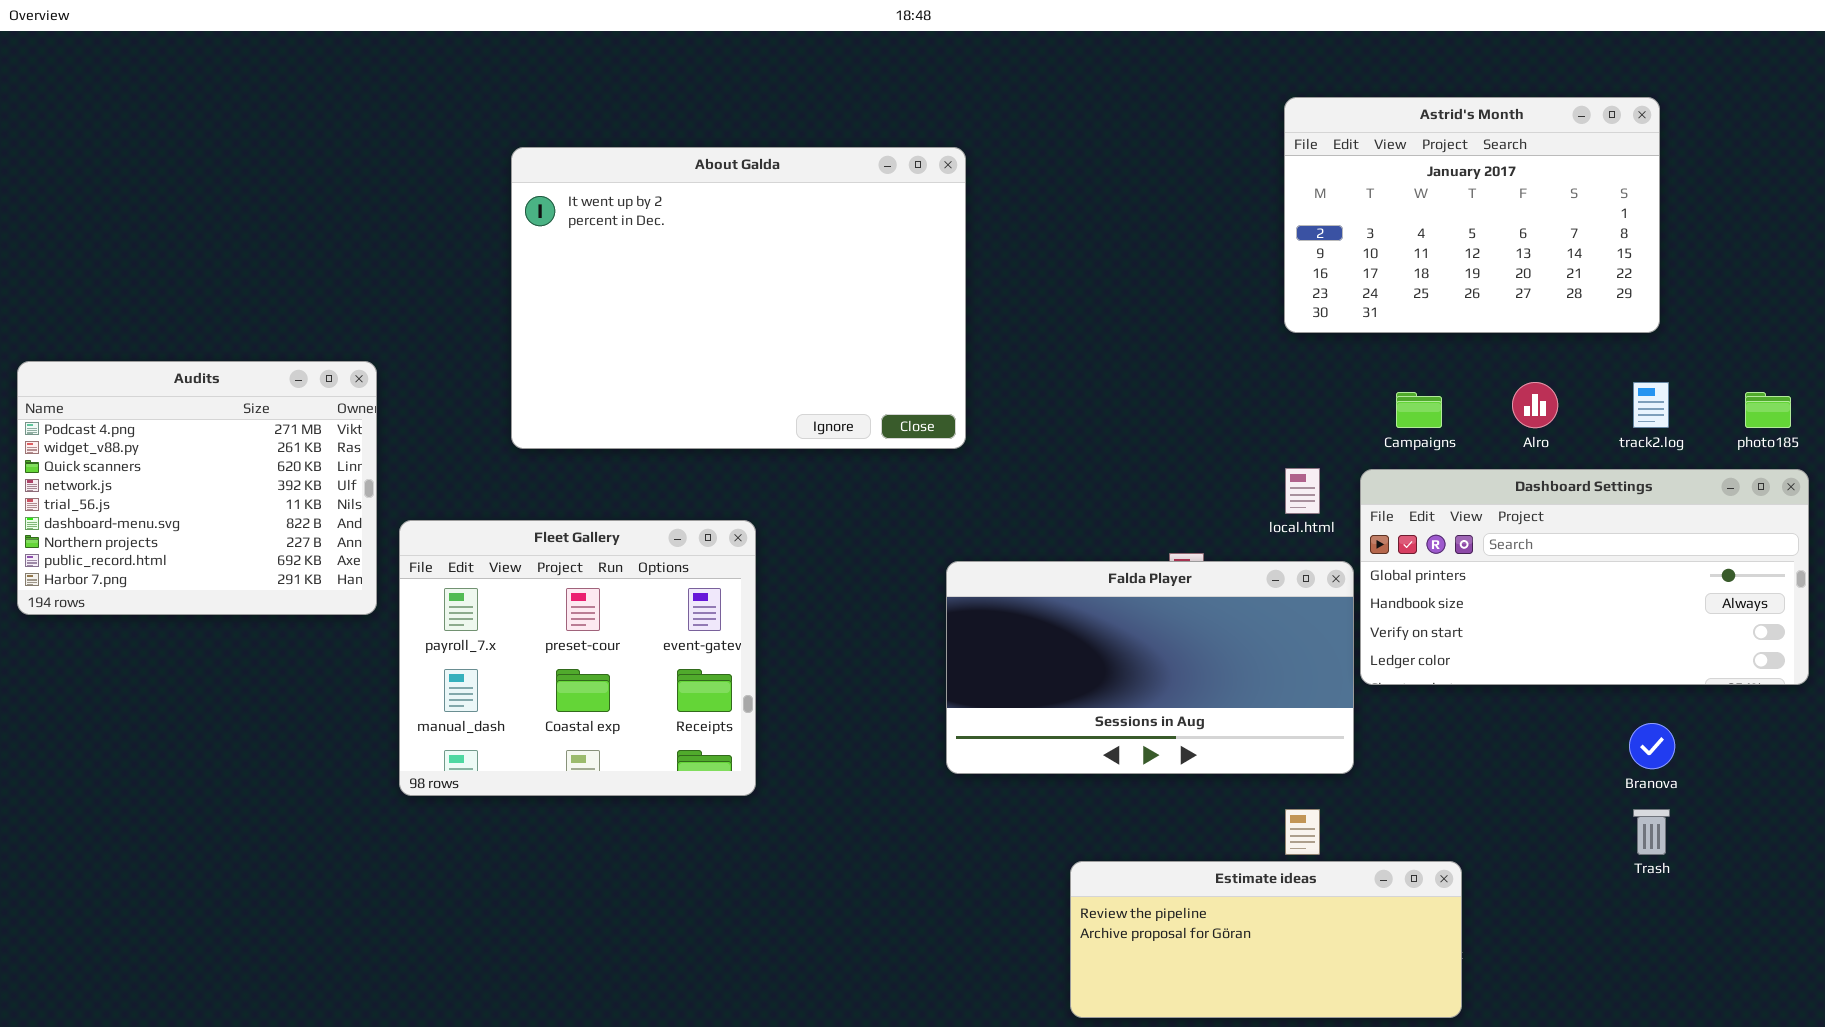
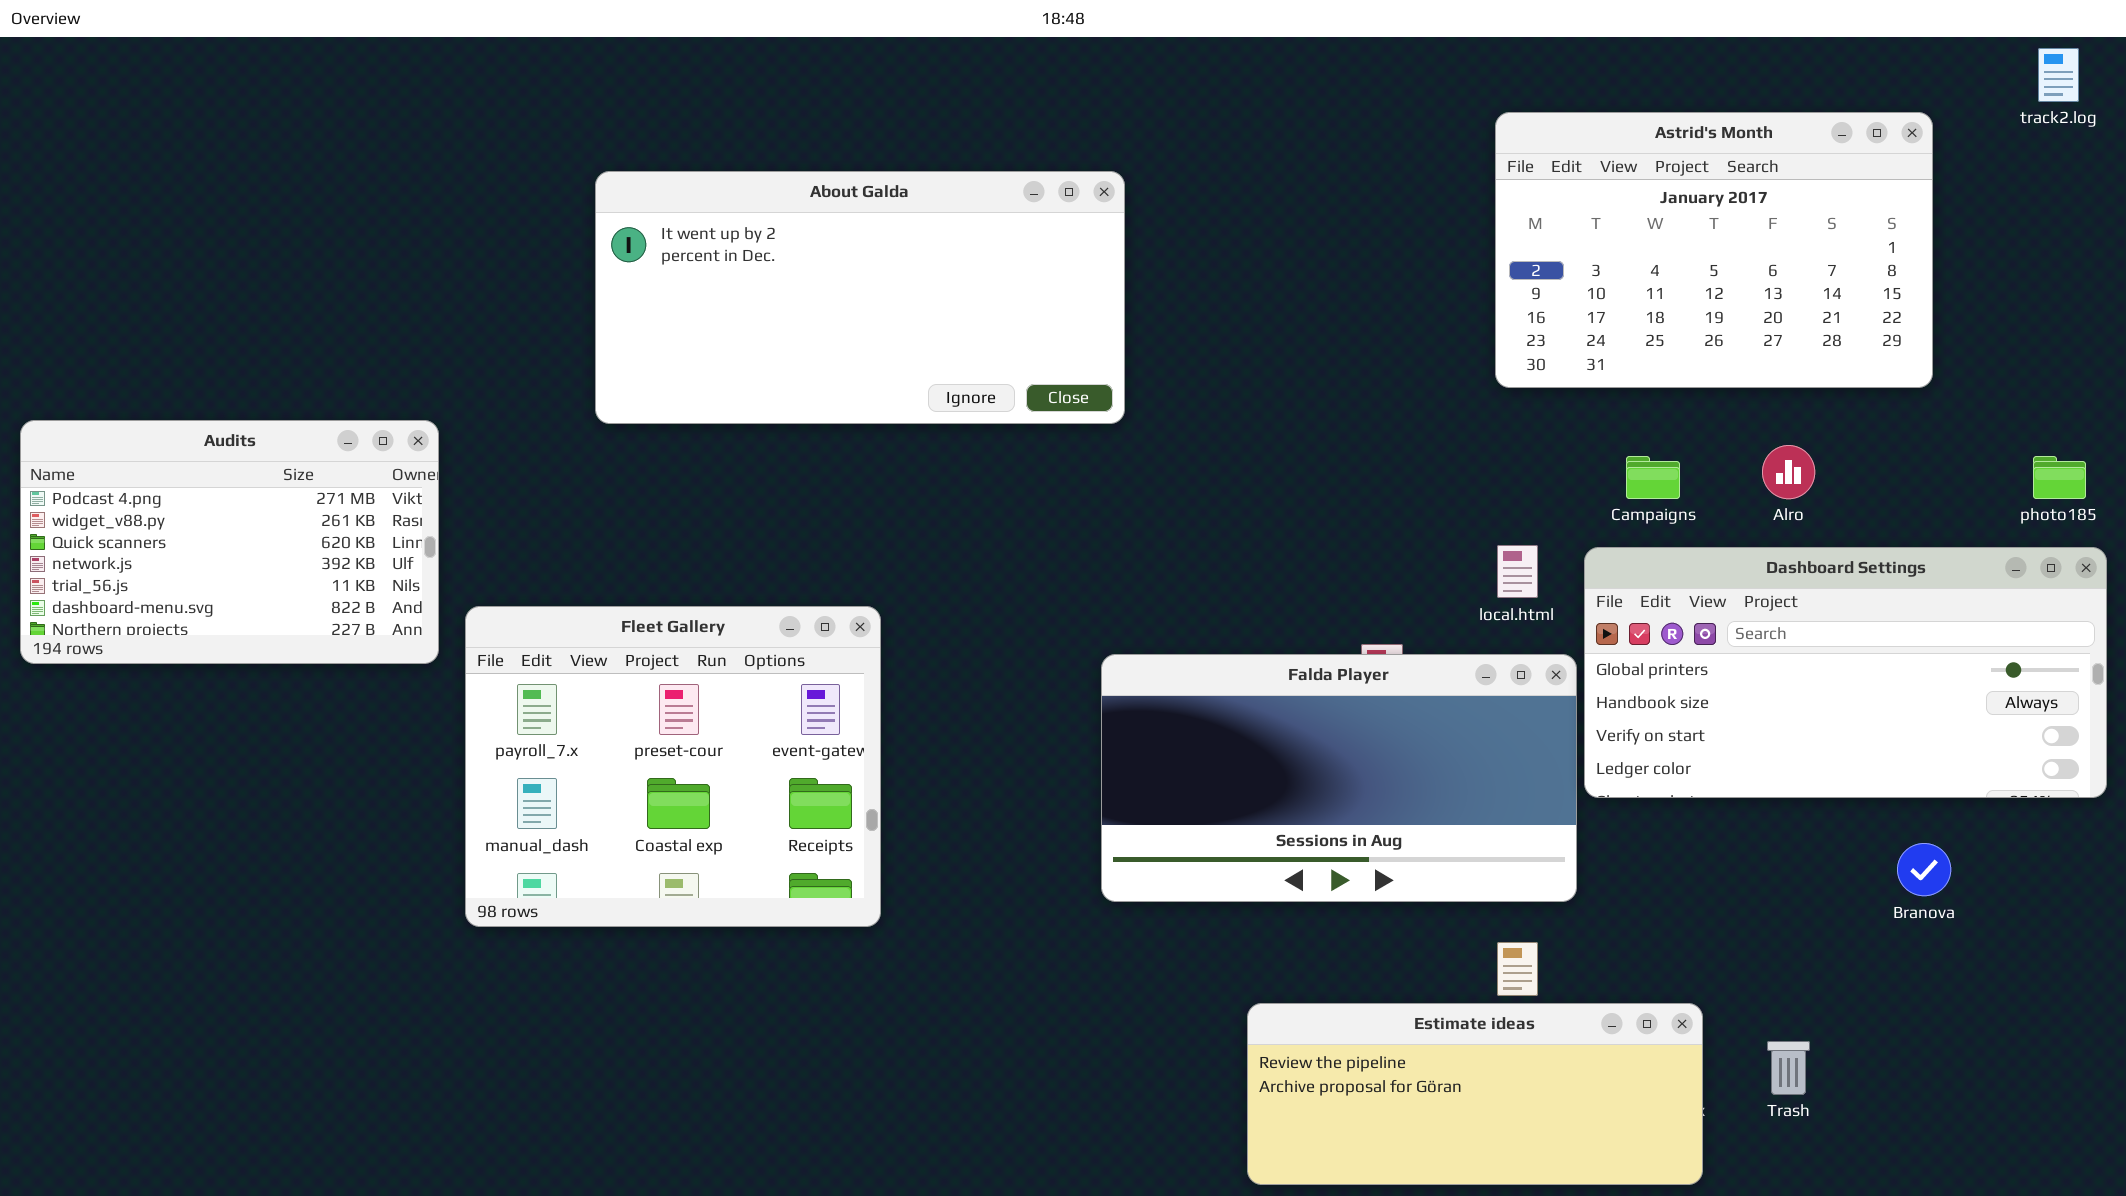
About Galda: [511,147,966,449] -> [595,171,1125,424], resized
Audits: [17,361,377,615] -> [20,420,439,664], resized
track2.log: [1633,382,1669,428] -> [2038,48,2079,102], moved
Trash: [1633,809,1670,855] -> [1767,1041,1810,1095], moved

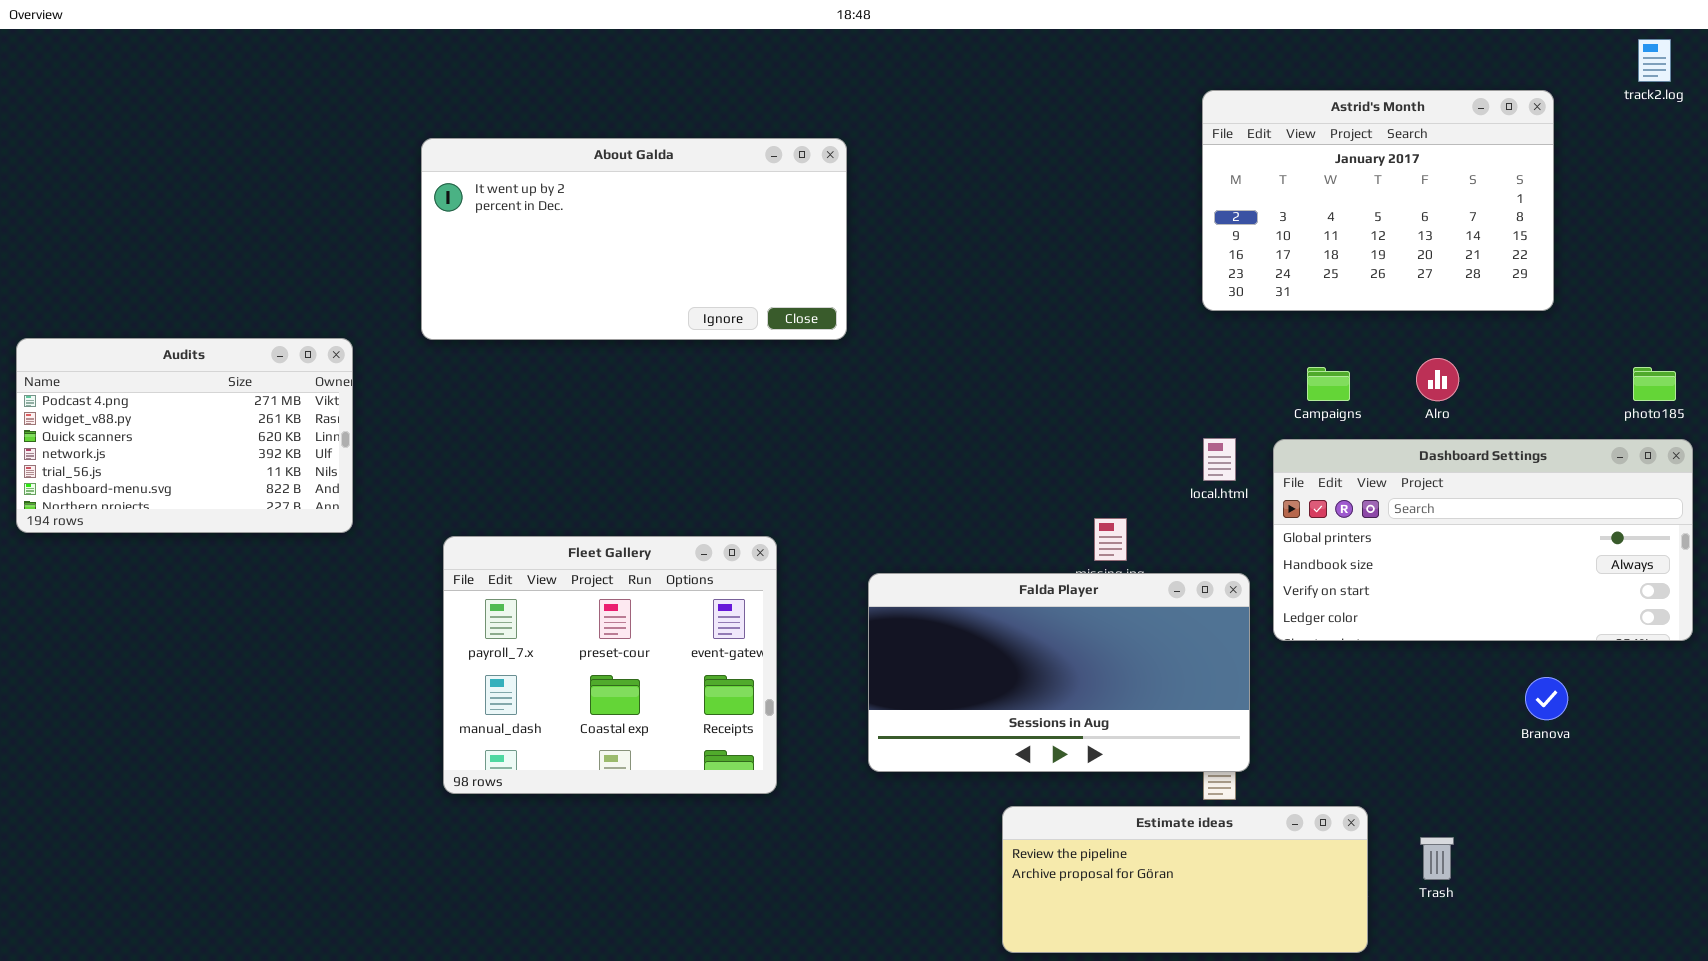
About Galda: [595,171,1125,424] -> [421,138,847,340], moved
Fleet Gallery: [465,606,881,927] -> [443,536,777,794], moved
Falda Player: [1101,654,1577,902] -> [868,573,1250,772], moved

